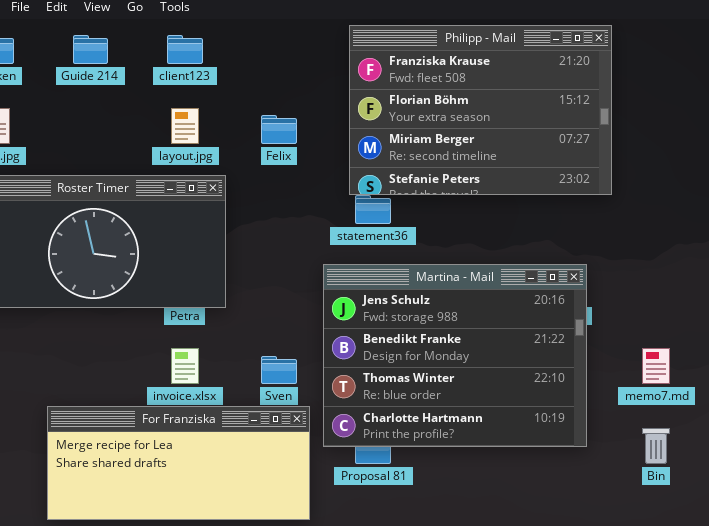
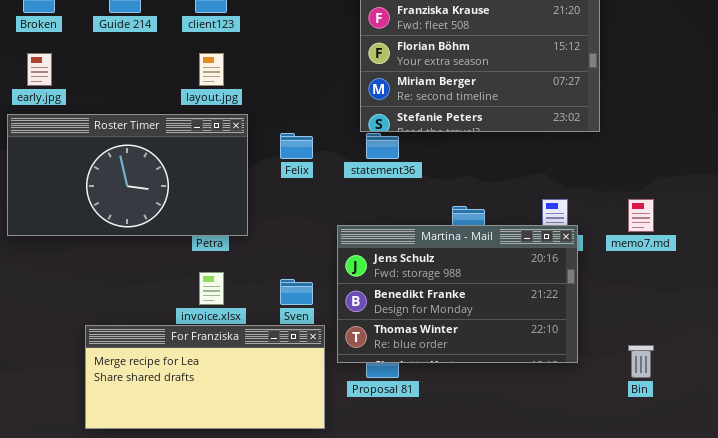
Felix: [261,115,297,144] -> [280,133,313,159], moved
Martina - Mail: [323,264,587,447] -> [337,225,578,363], resized
memo7.md: [642,348,670,384] -> [628,199,654,232], moved

